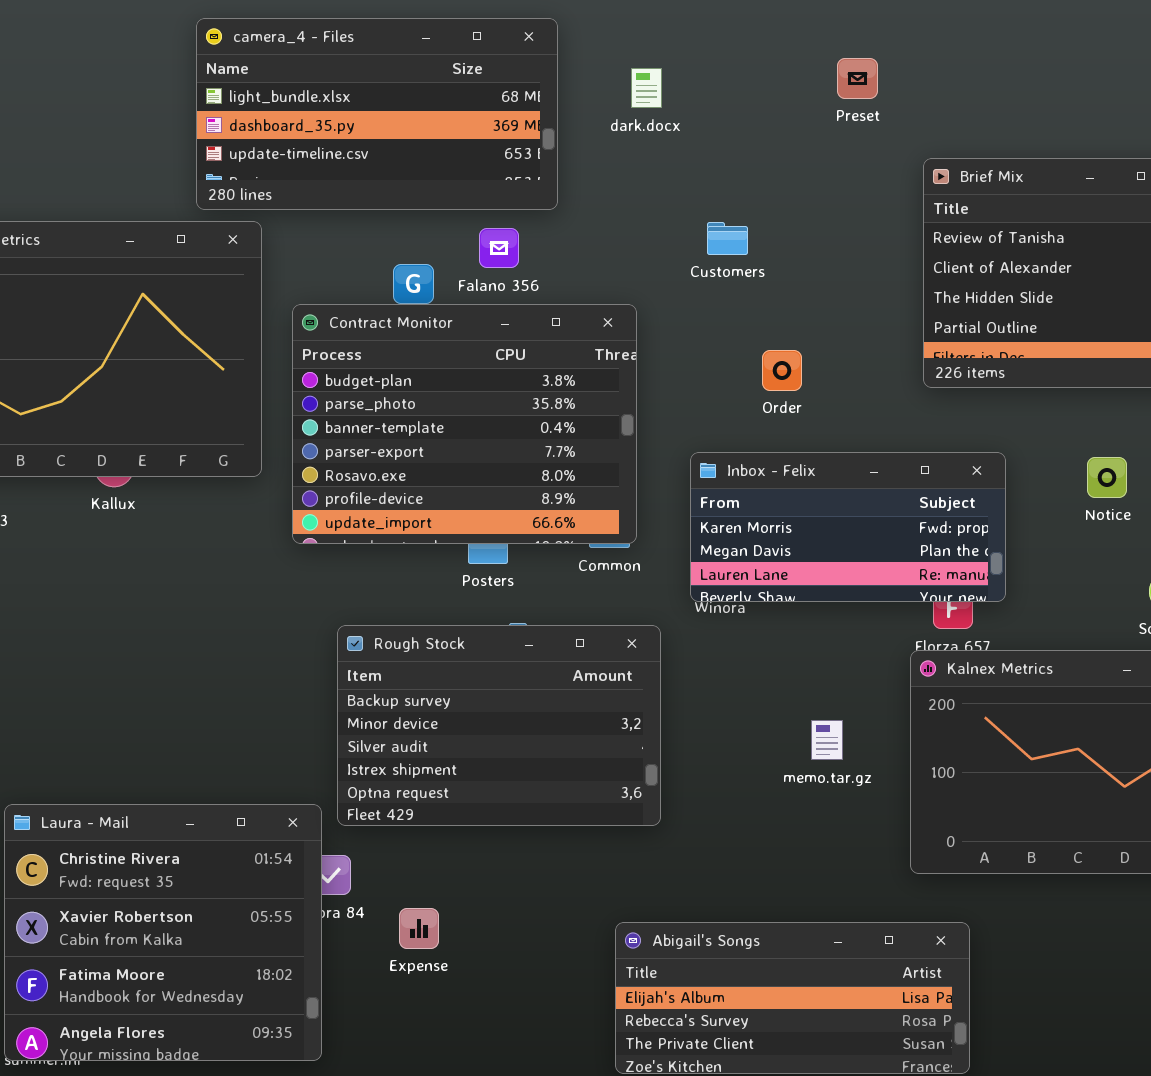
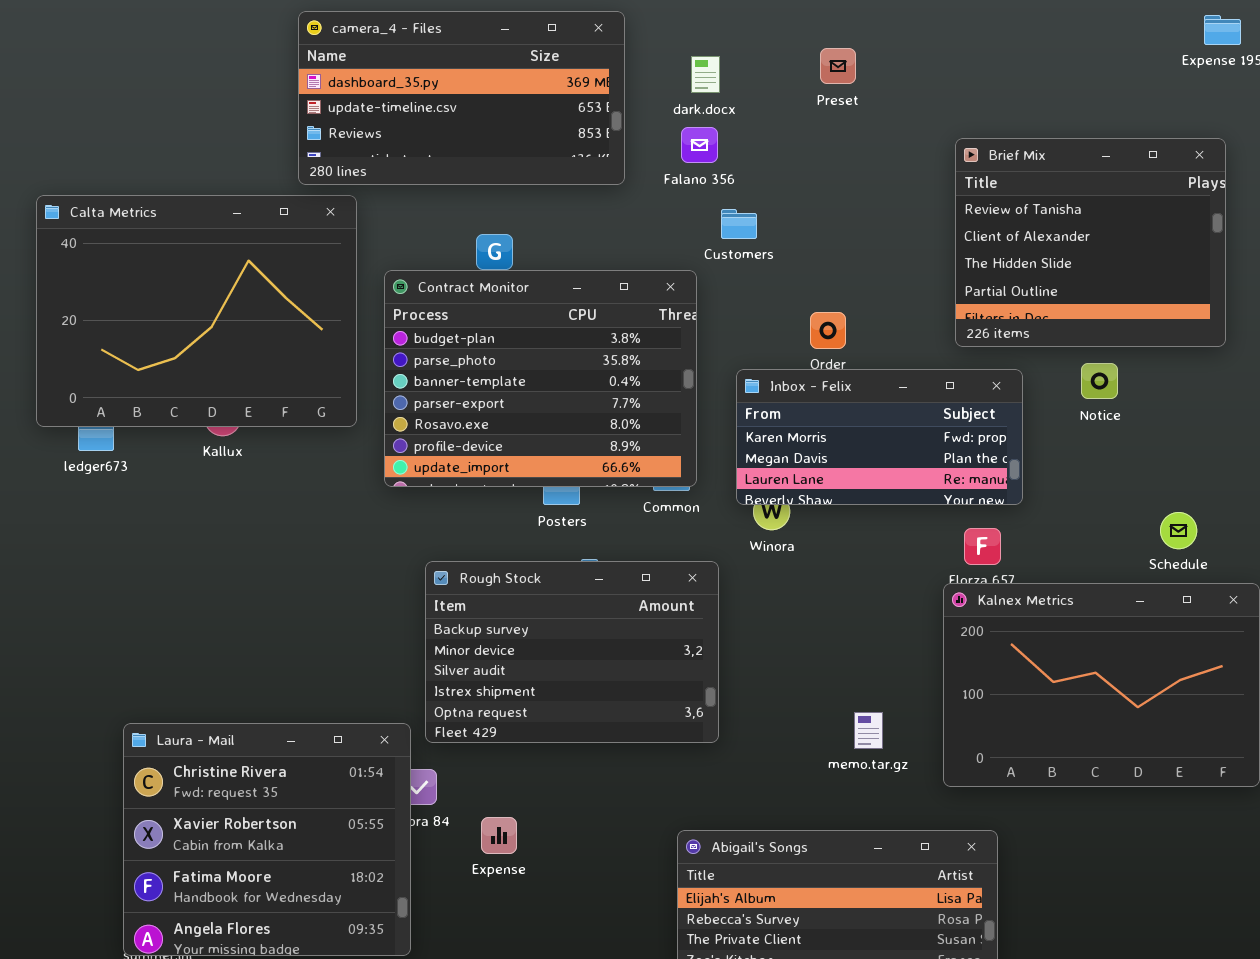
camera_4 - Files: [196,18,558,210] -> [298,11,625,185], scrolled down 1 row
Preset: [837,58,878,99] -> [820,48,856,84], moved
Customers: [707,222,748,255] -> [721,209,757,239], moved
Falano 356: [479,228,519,268] -> [681,127,718,163], moved
Inbox - Felix: [690,452,1006,602] -> [736,369,1023,505], moved
Notice: [1087,457,1127,498] -> [1081,363,1118,399], moved
memo.tar.gz: [811,720,843,760] -> [854,712,883,749], moved

